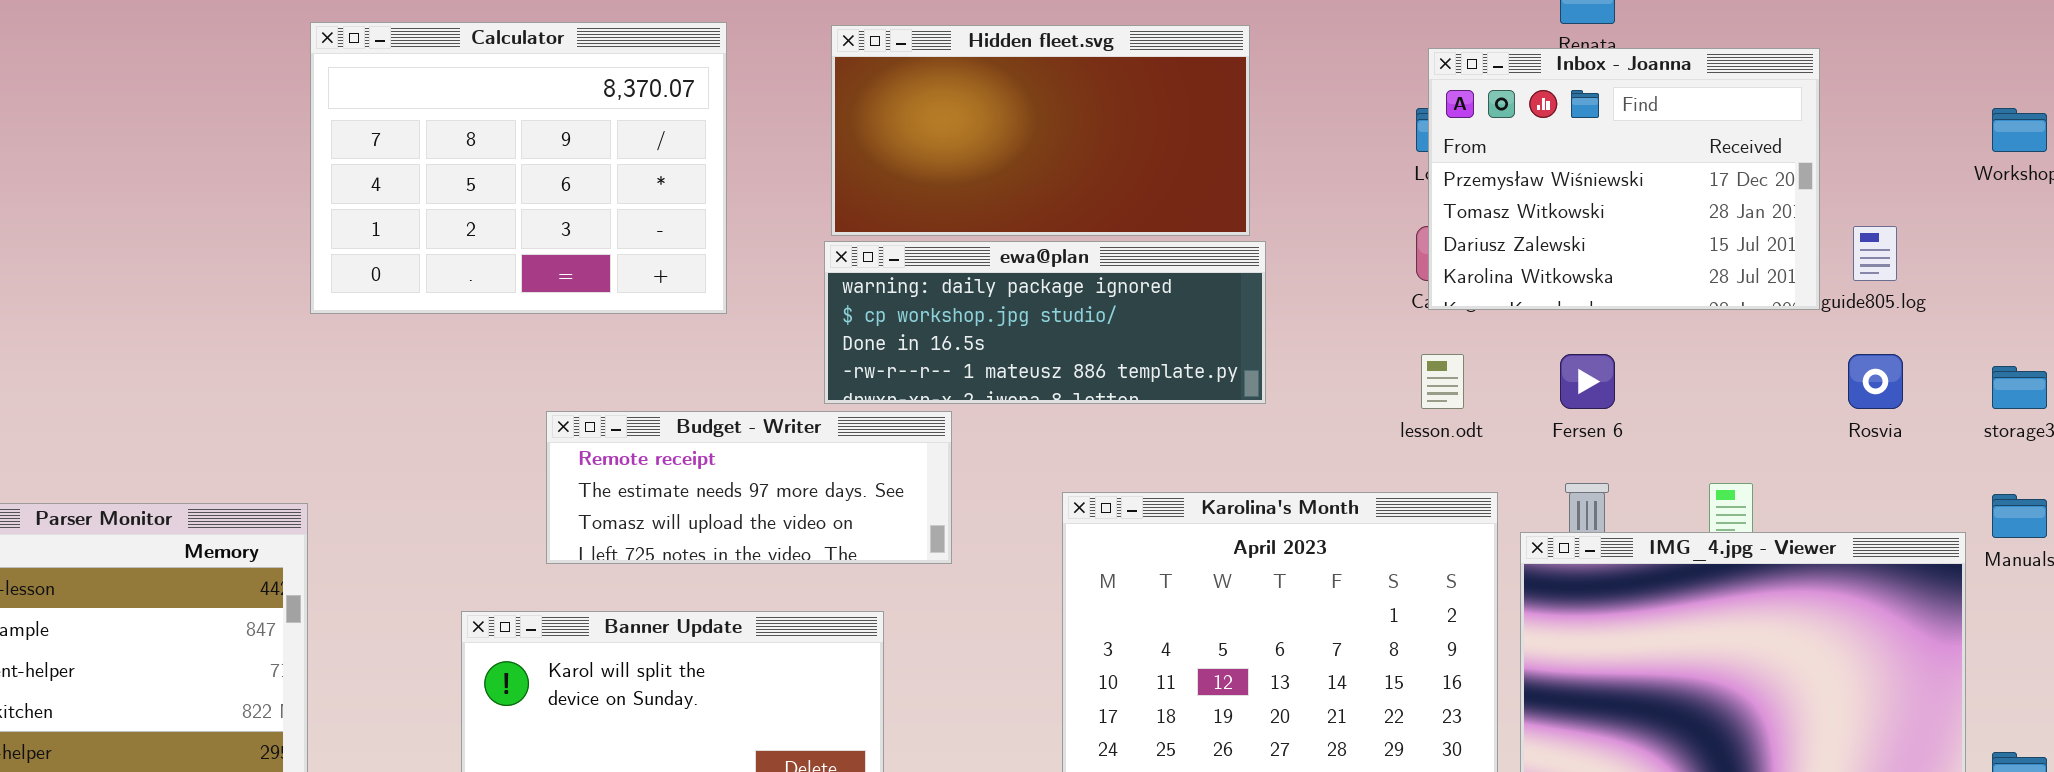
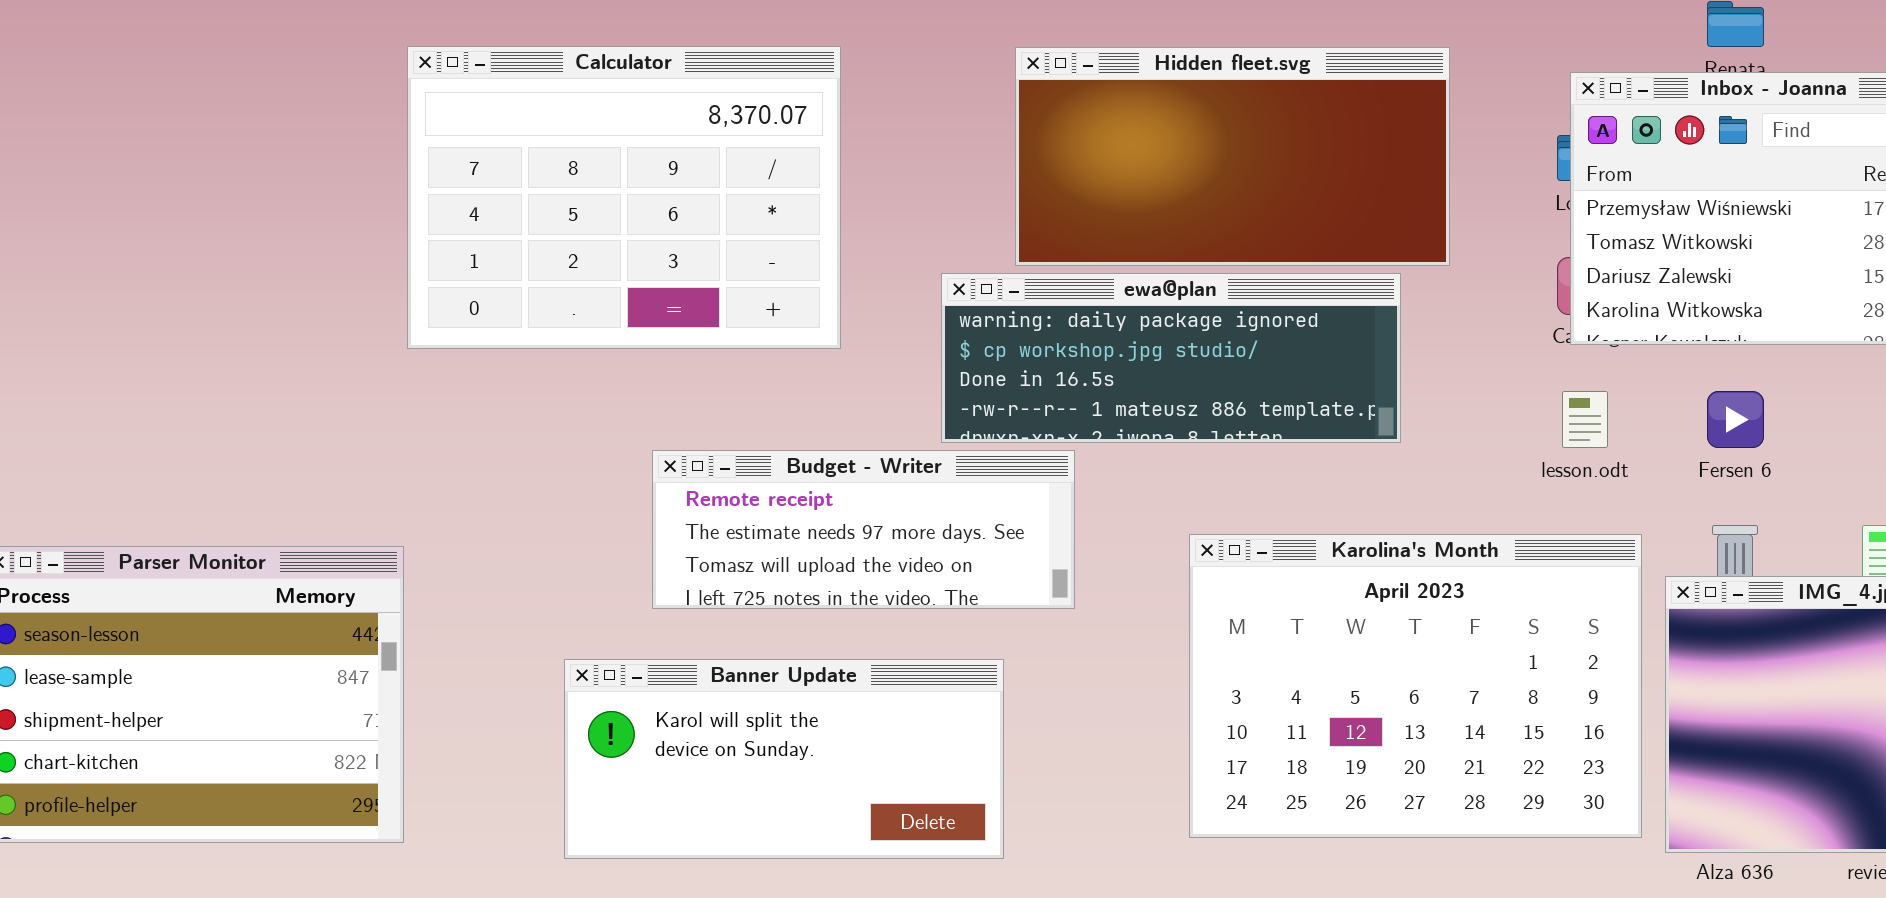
Hidden fleet.svg: [831,25,1250,236] -> [1015,47,1450,266], moved

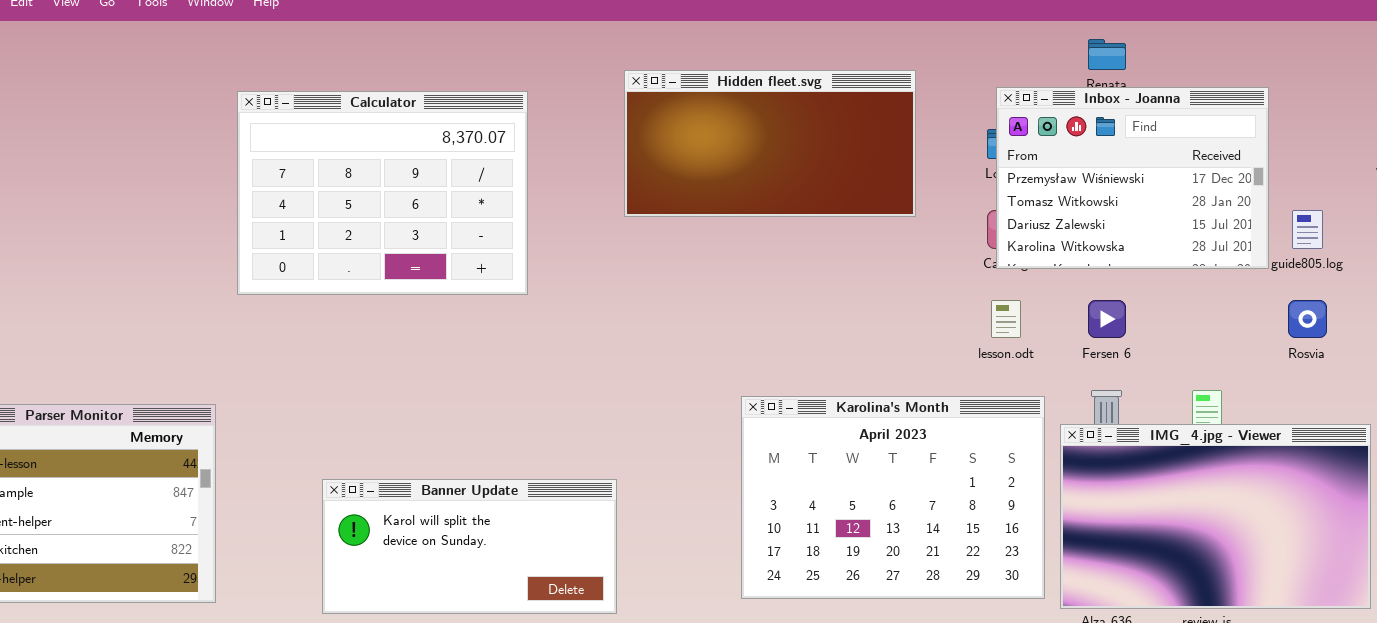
Calculator: [407,46,841,349] -> [237,91,528,295], moved
ewa@plan: [941,273,1401,443] -> none, closed
Budget - Writer: [652,450,1075,609] -> none, closed

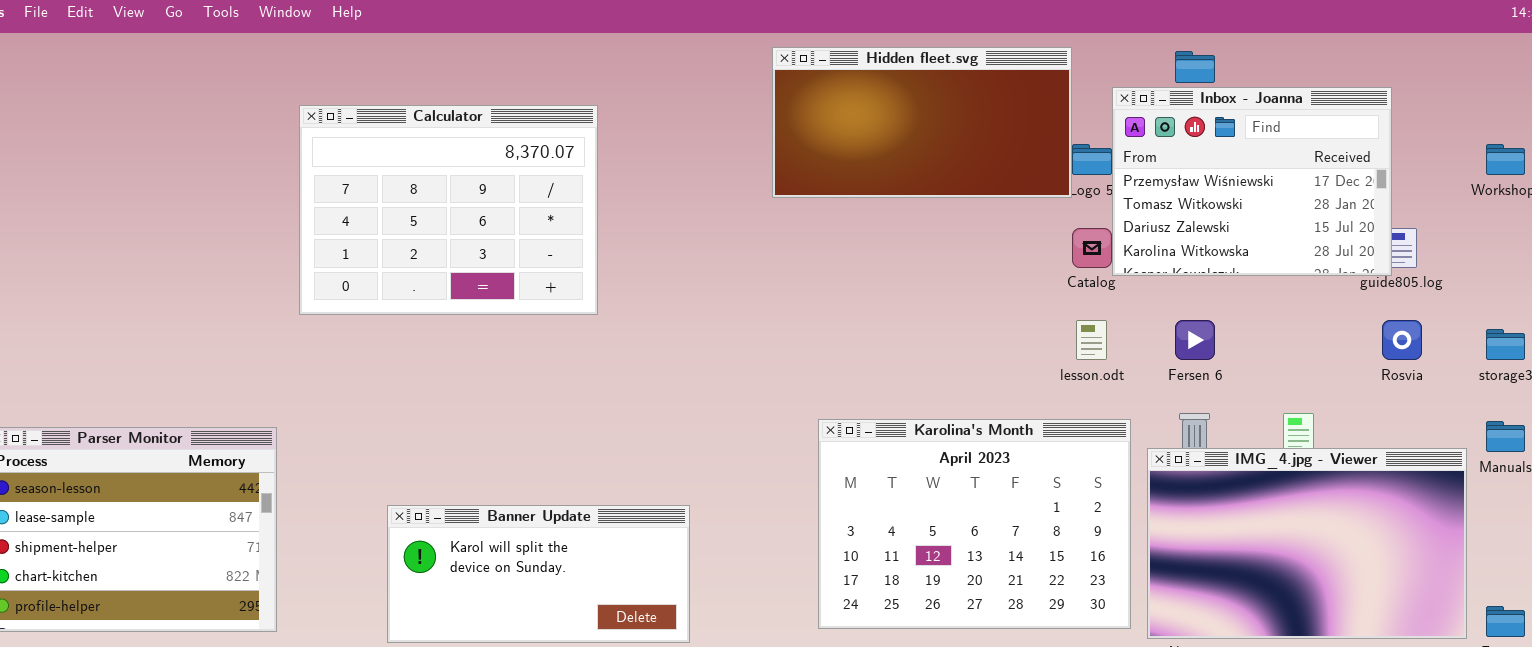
Hidden fleet.svg: [624,70,916,217] -> [772,47,1072,198], moved
Inbox - Joanna: [996,87,1269,269] -> [1112,87,1392,276], moved

